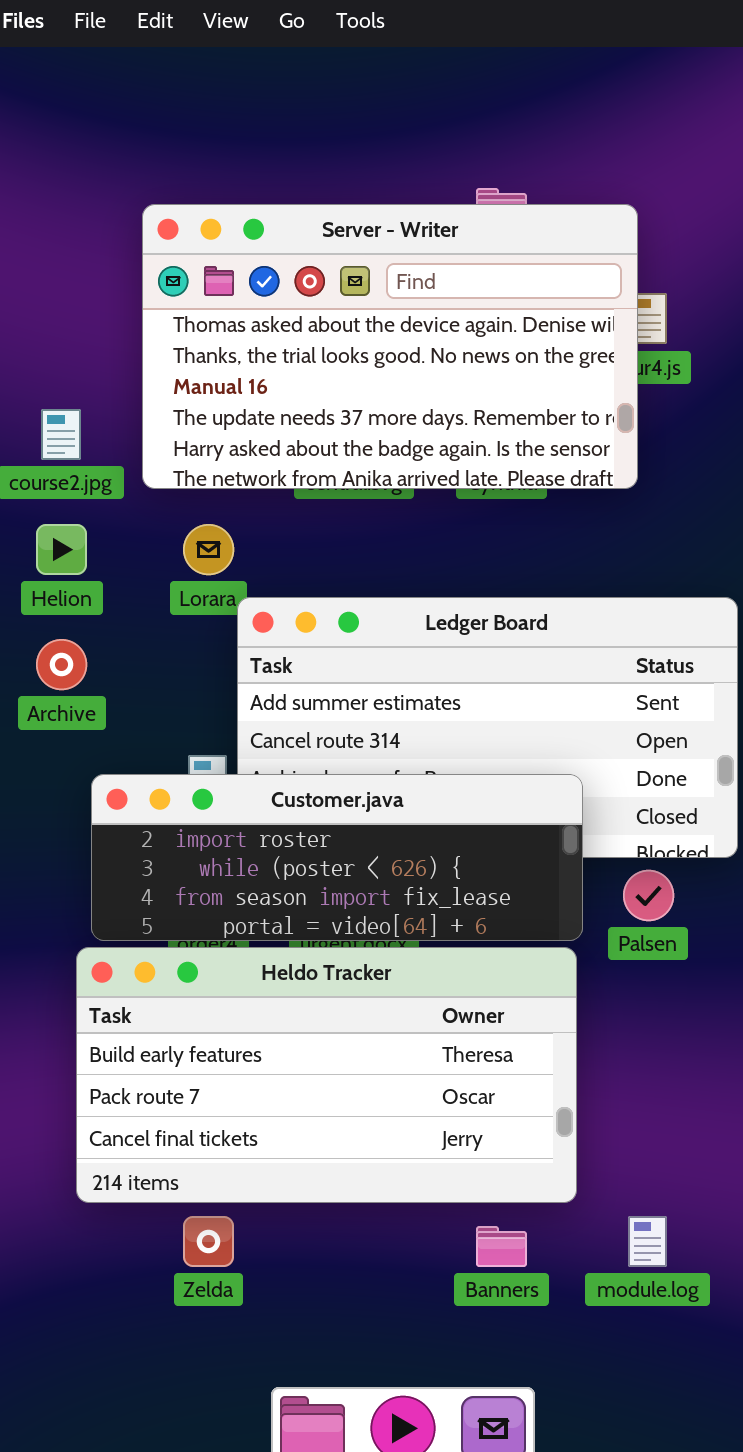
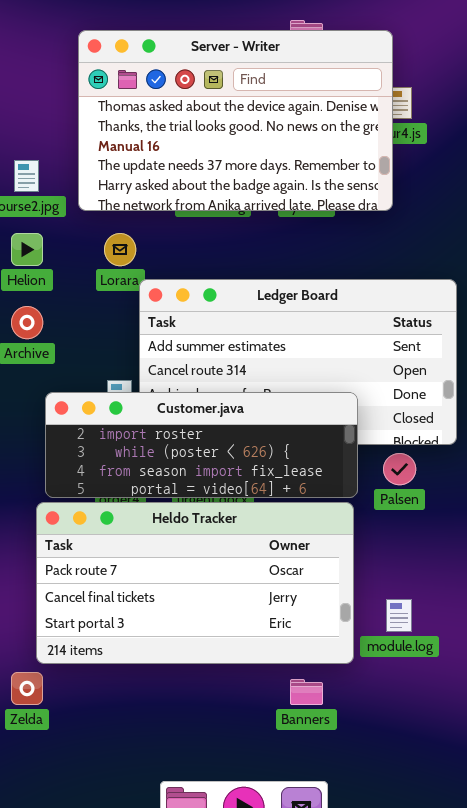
Heldo Tracker: [76,947,577,1203] -> [36,502,354,664], scrolled down 1 row
Zelda: [183,1216,234,1267] -> [11,672,43,705], moved
module.log: [628,1216,667,1267] -> [386,599,412,632], moved

